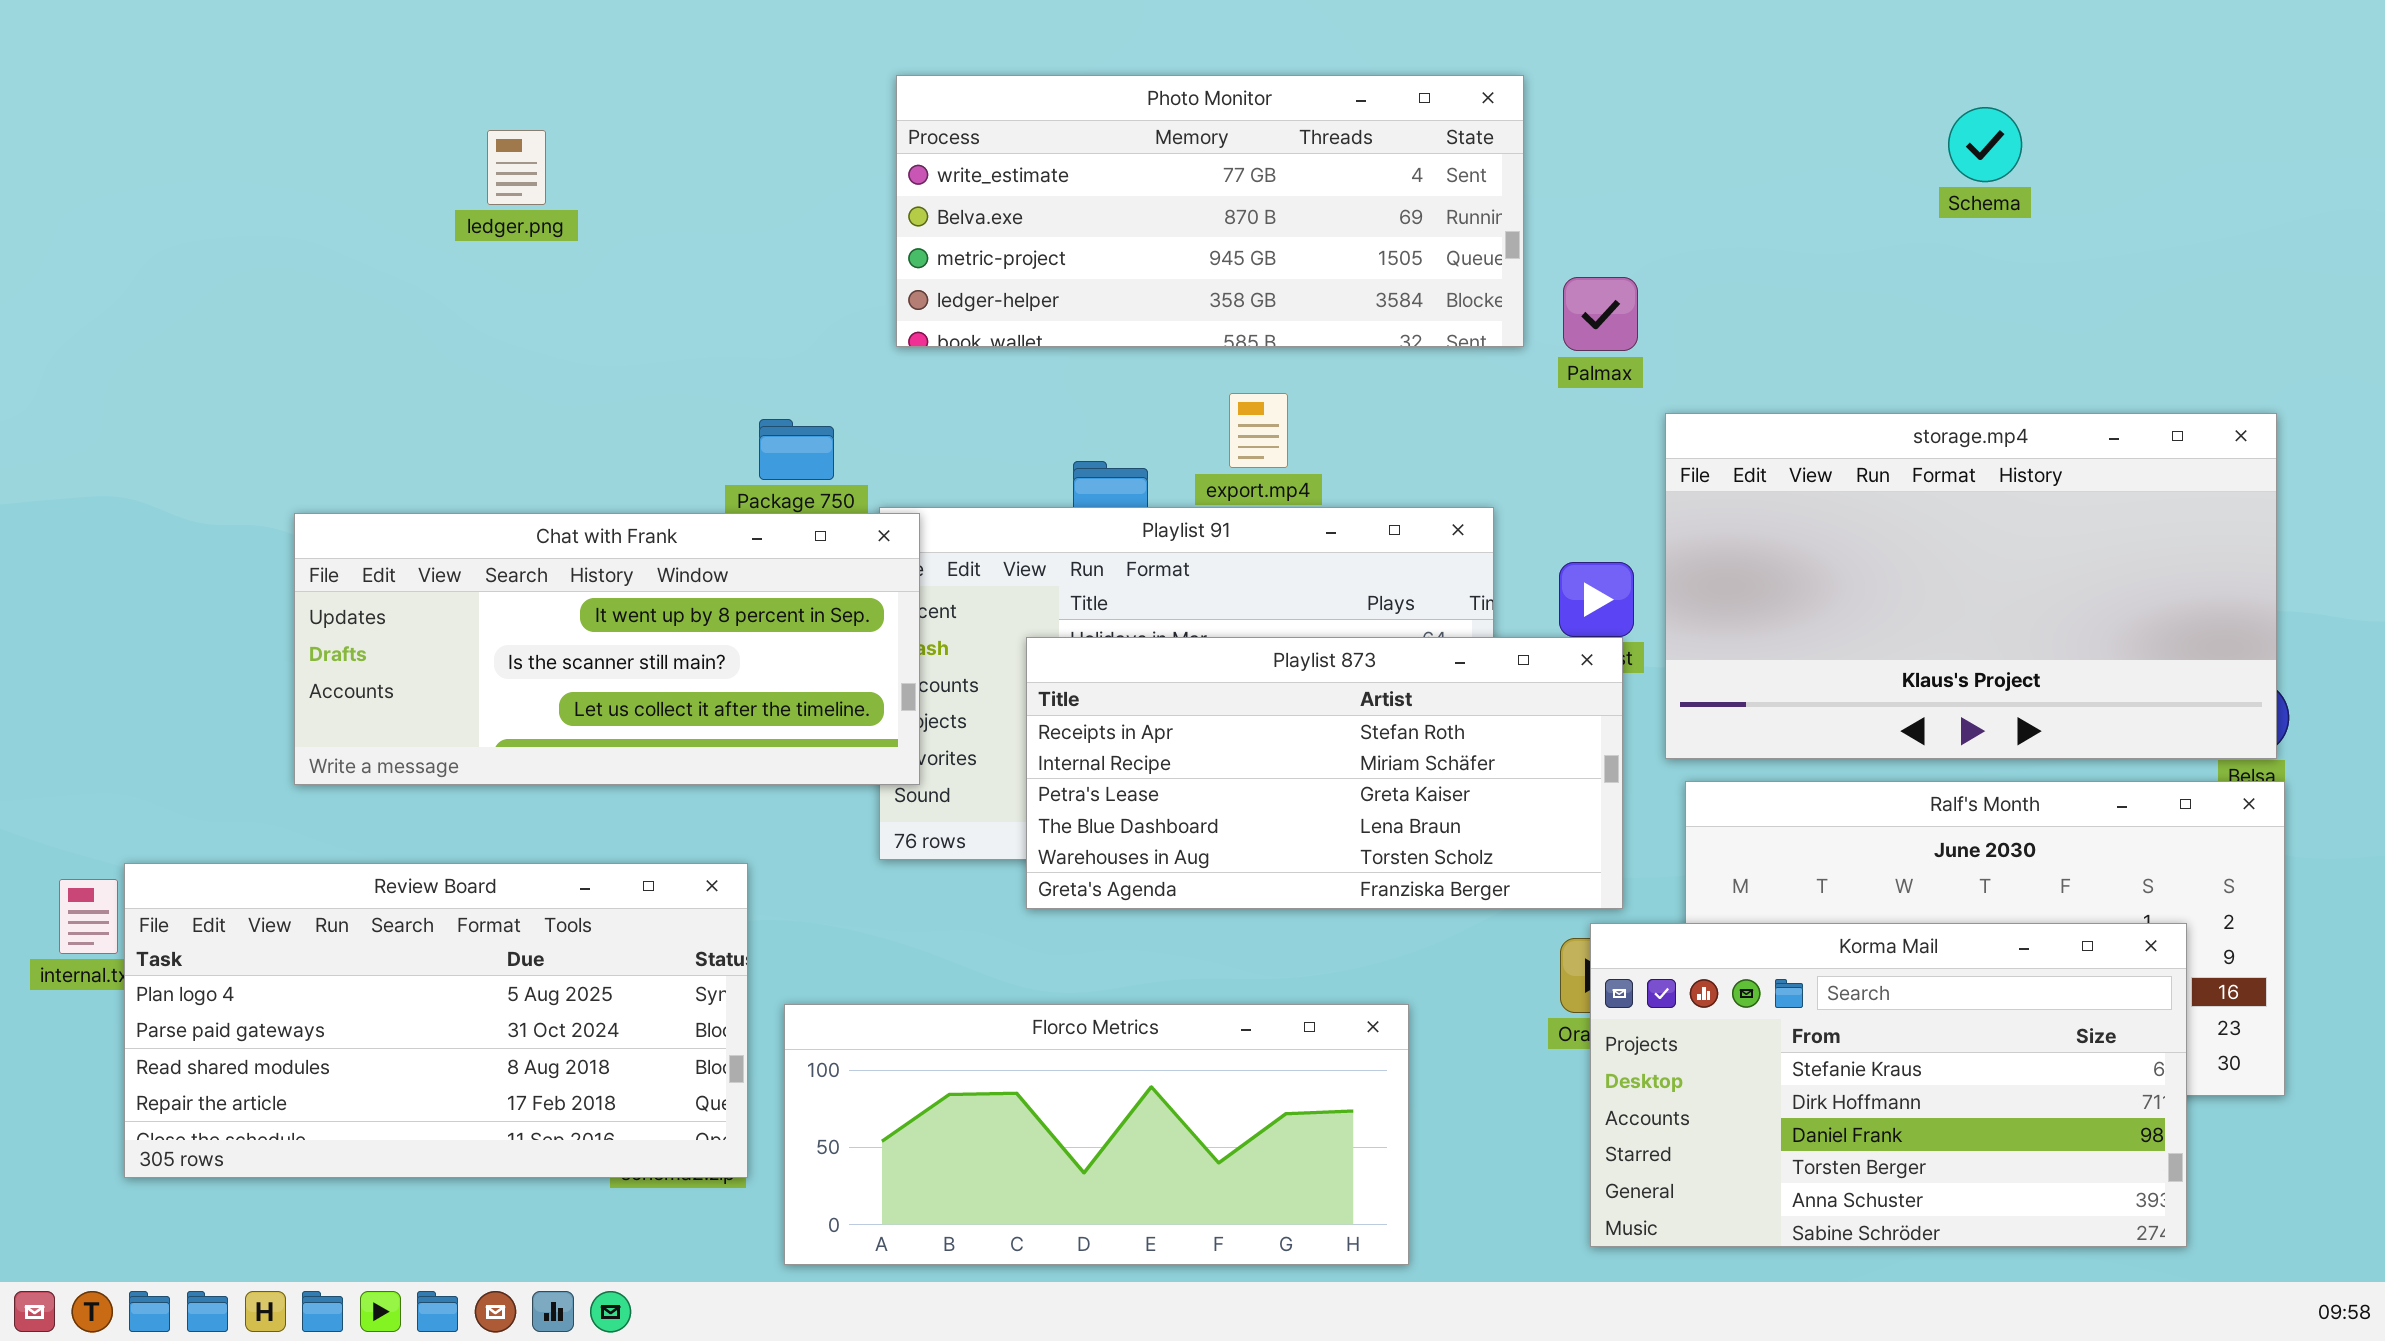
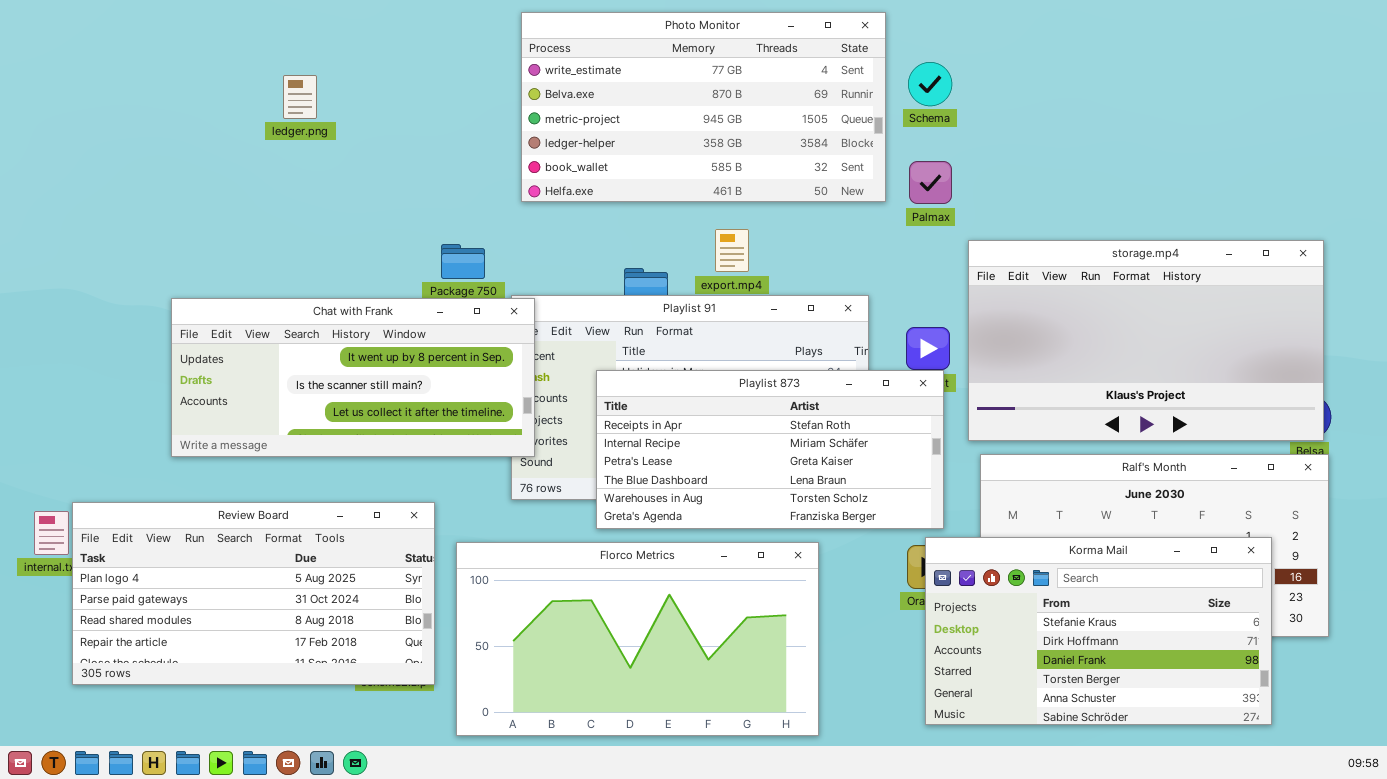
Photo Monitor: [896,75,1524,347] -> [521,12,886,202], resized
Schema: [1948,107,2022,182] -> [908,62,952,106], moved
Florco Metrics: [784,1004,1409,1265] -> [456,542,819,736], resized

